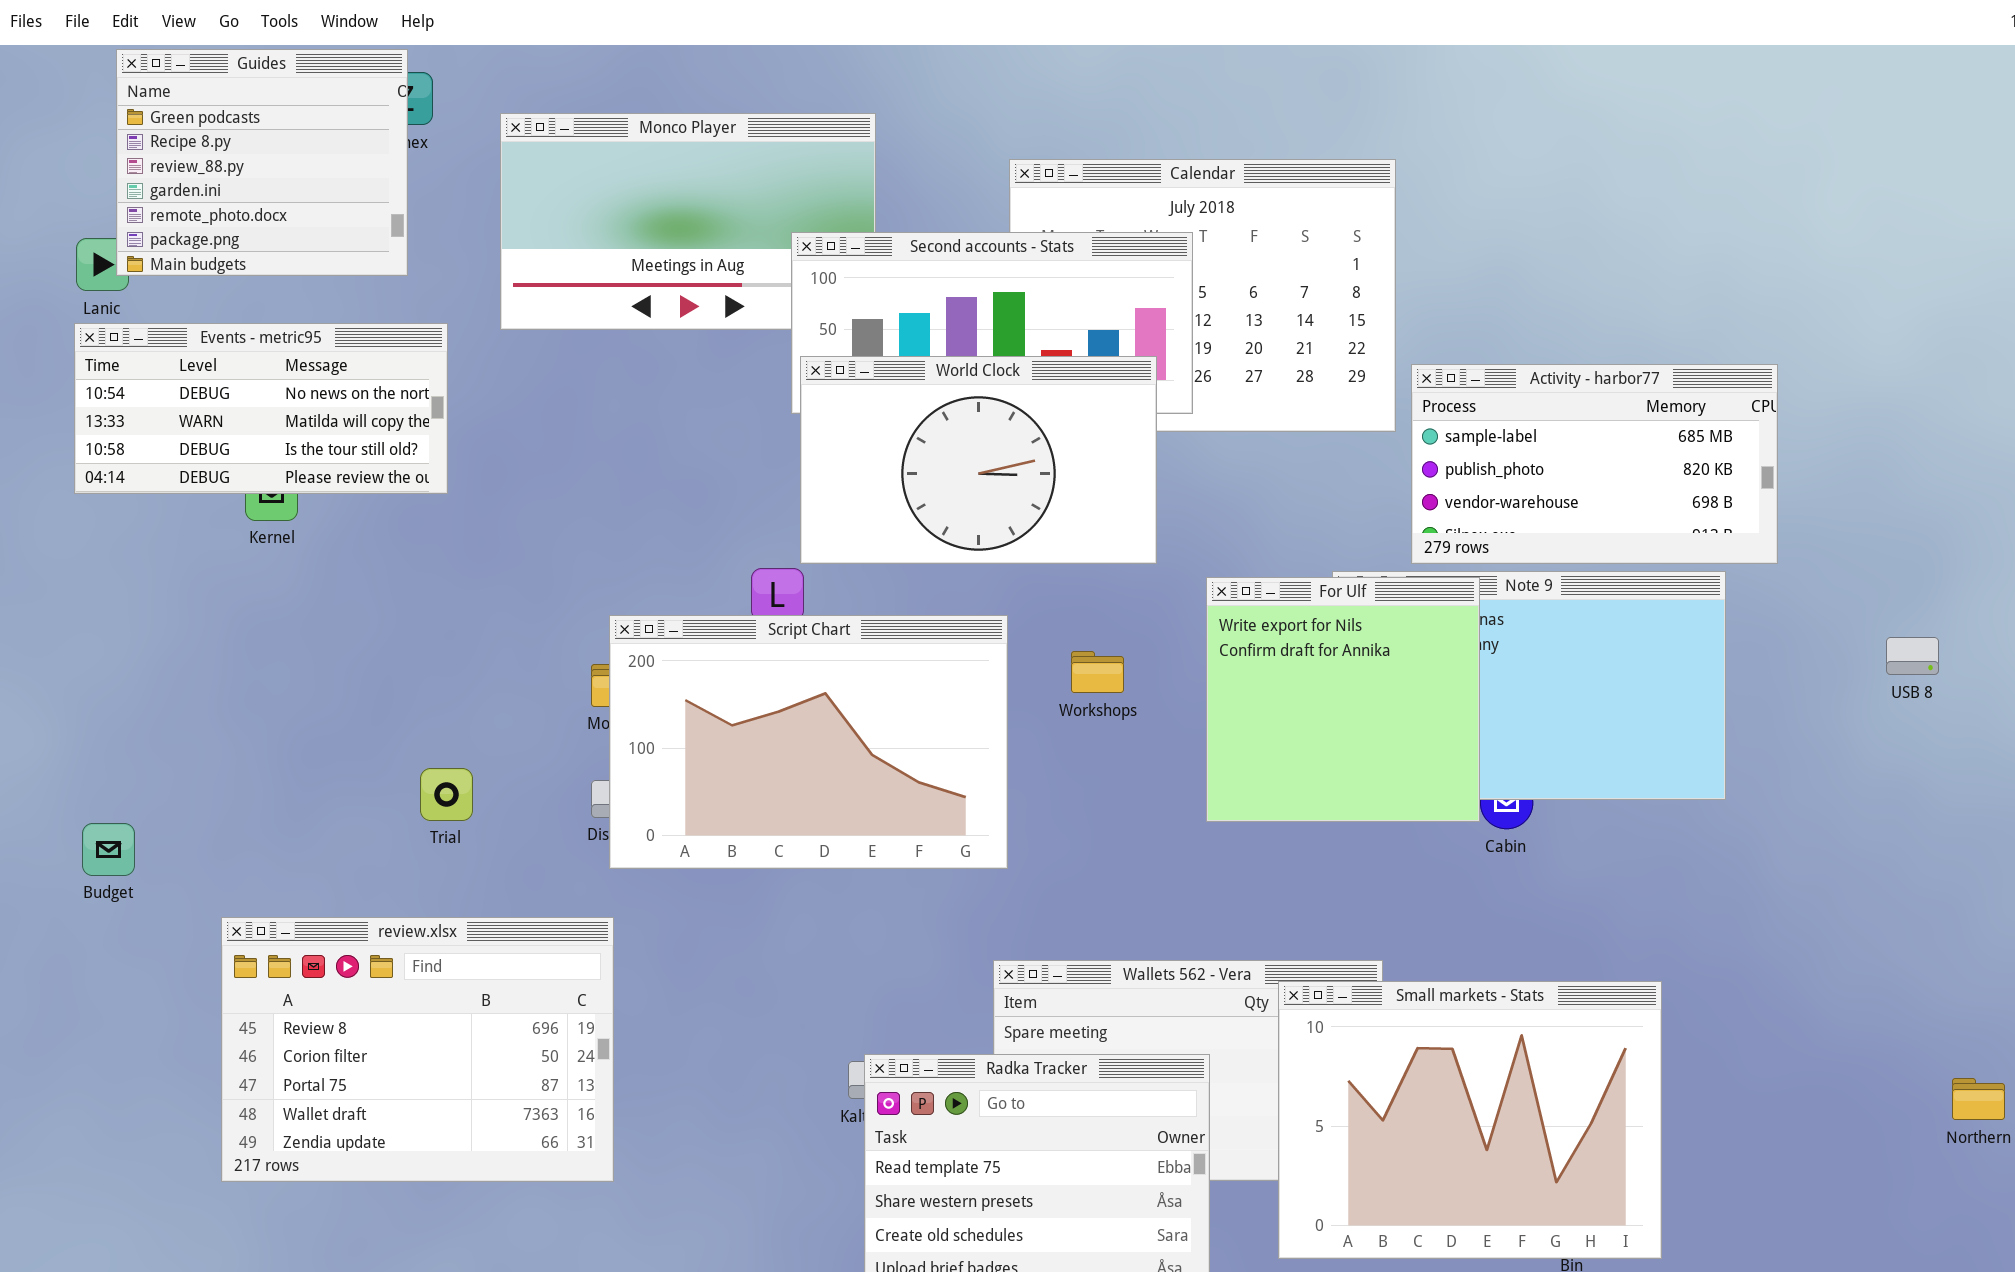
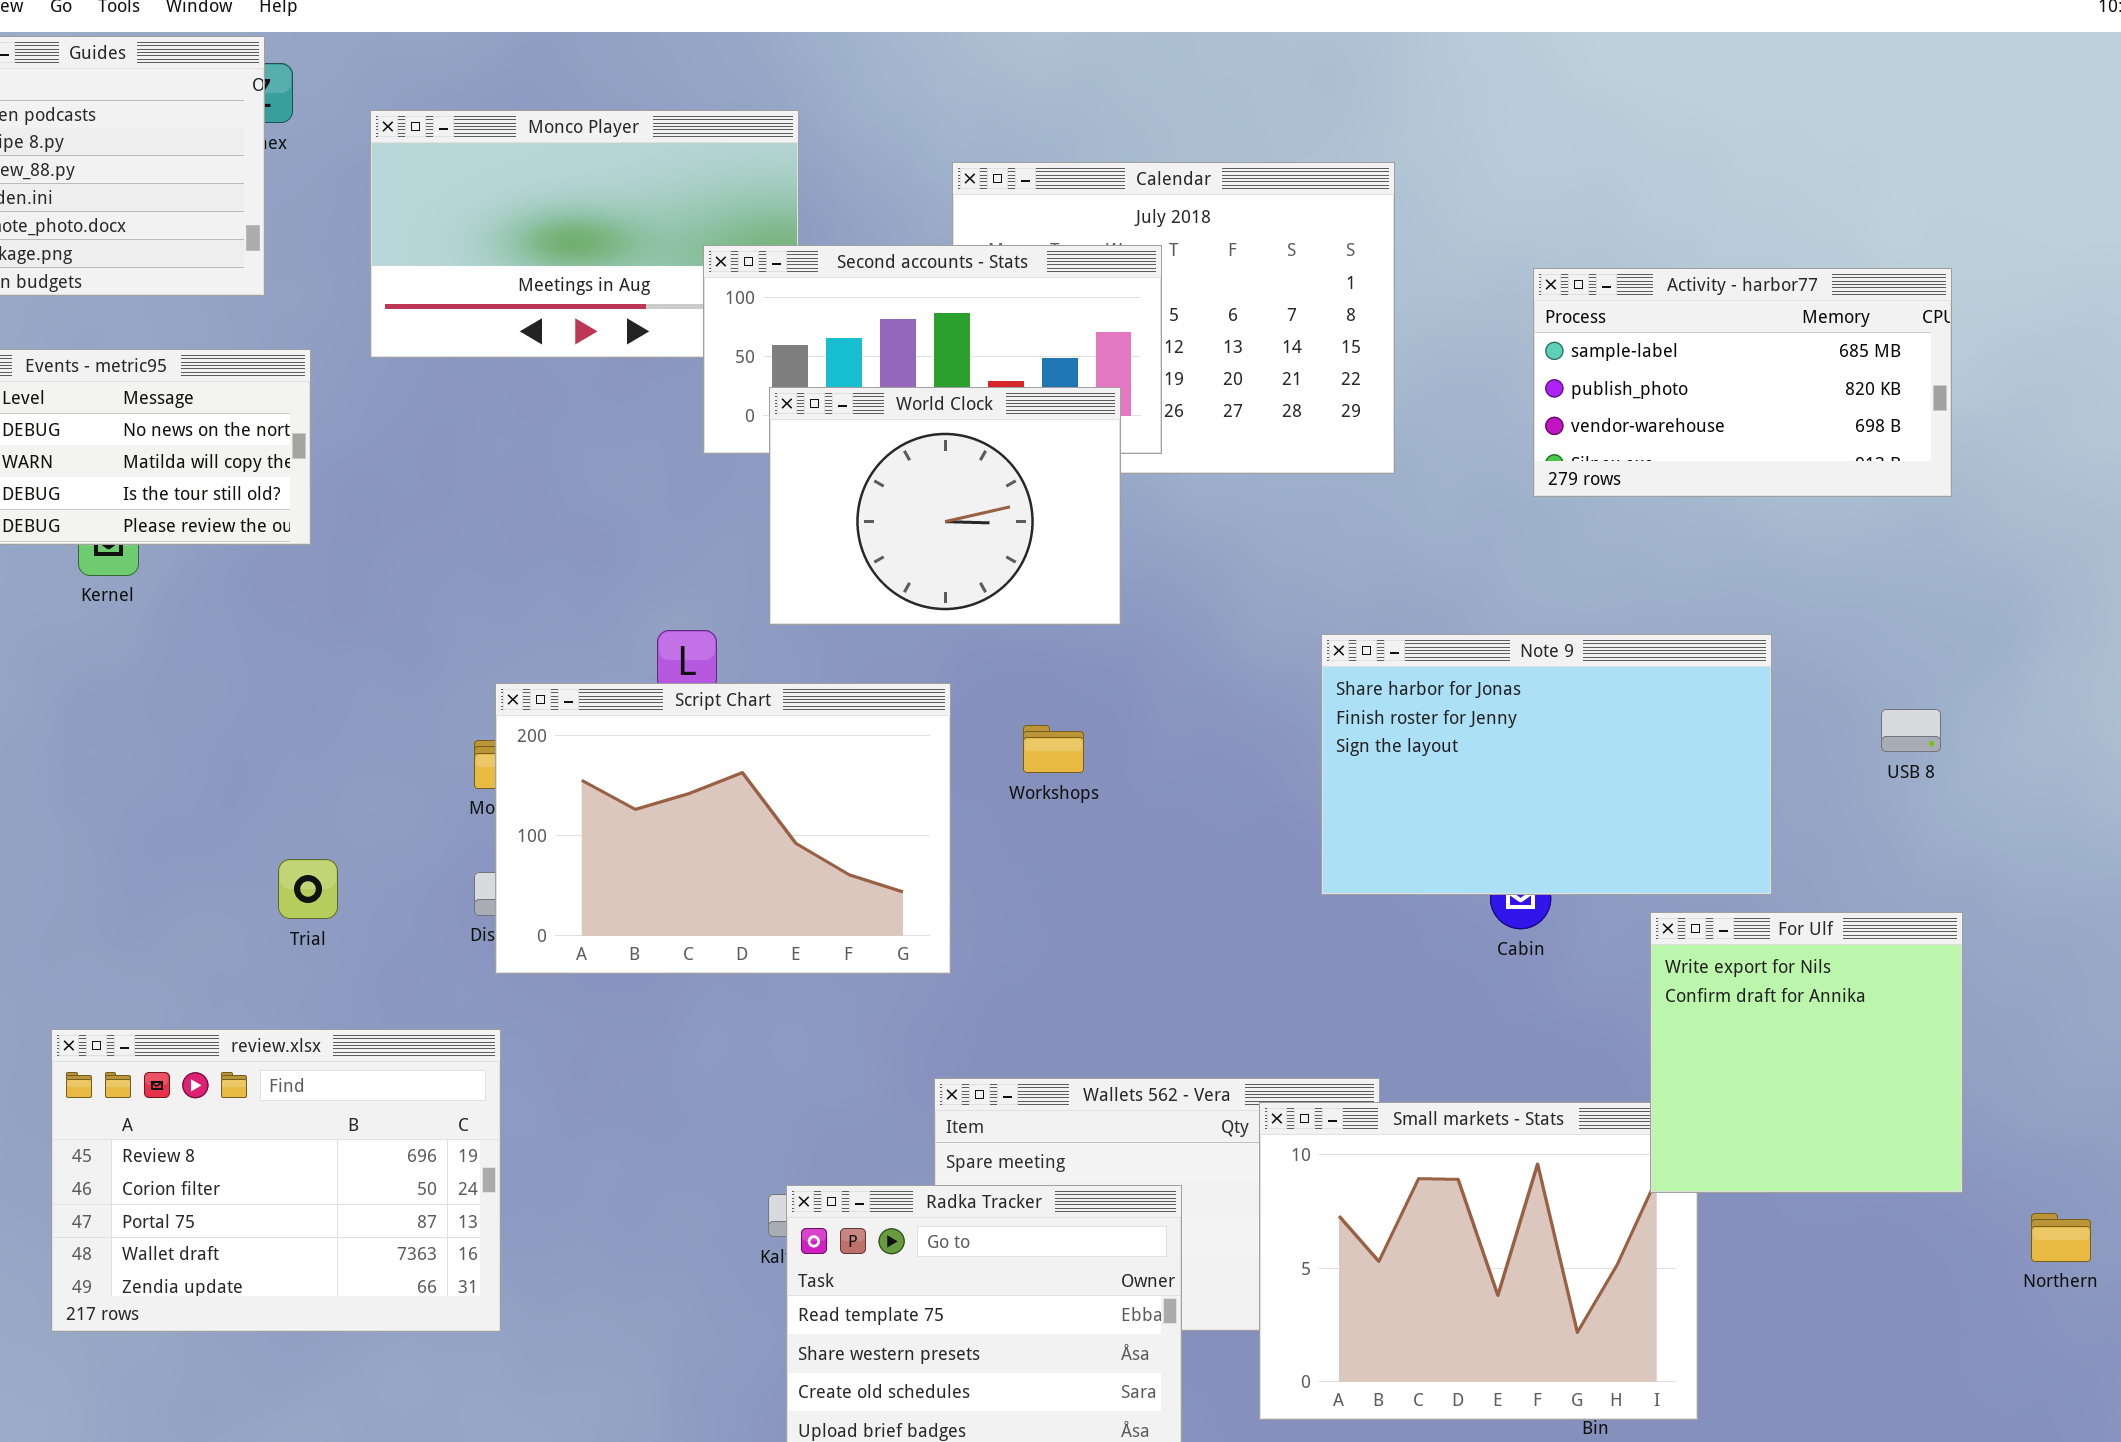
World Clock: [800,356,1157,564] -> [769,387,1121,625], resized
Activity - harbor77: [1411,364,1778,564] -> [1533,268,1952,497], moved
For Ulf: [1206,577,1480,822] -> [1650,912,1963,1193], moved
USB 8: [1886,637,1939,675] -> [1881,709,1941,752], moved

